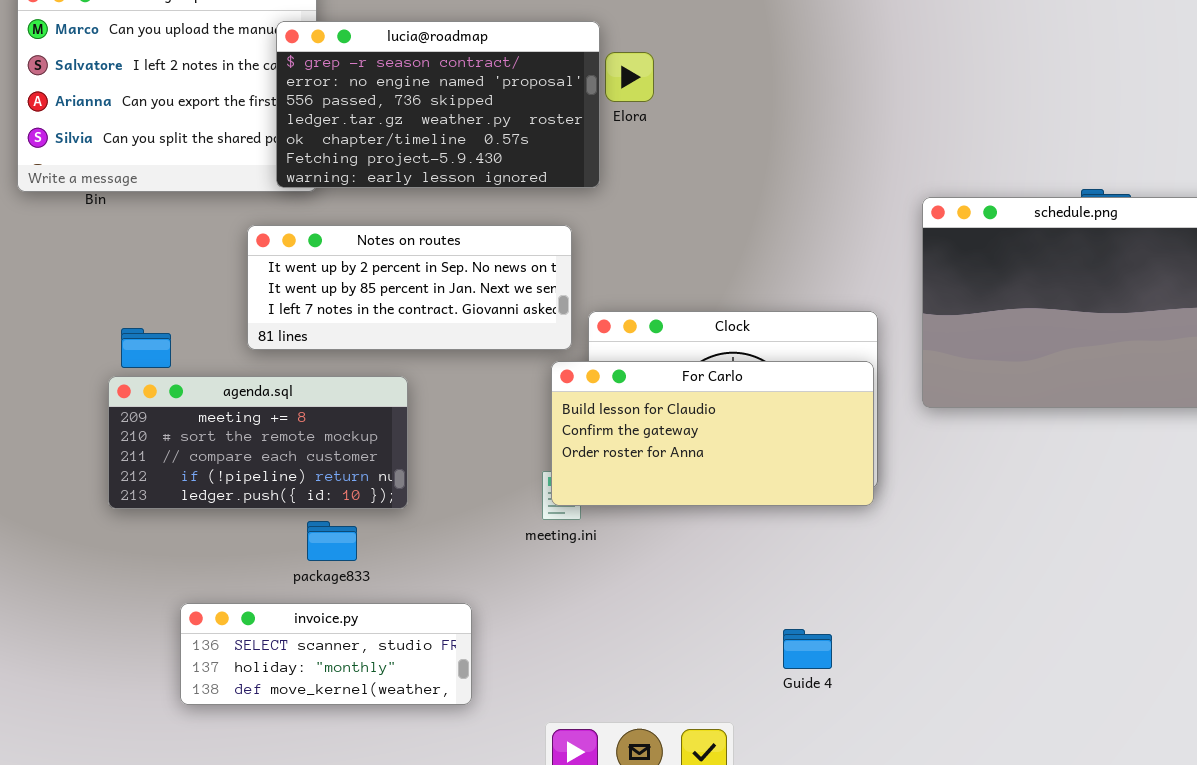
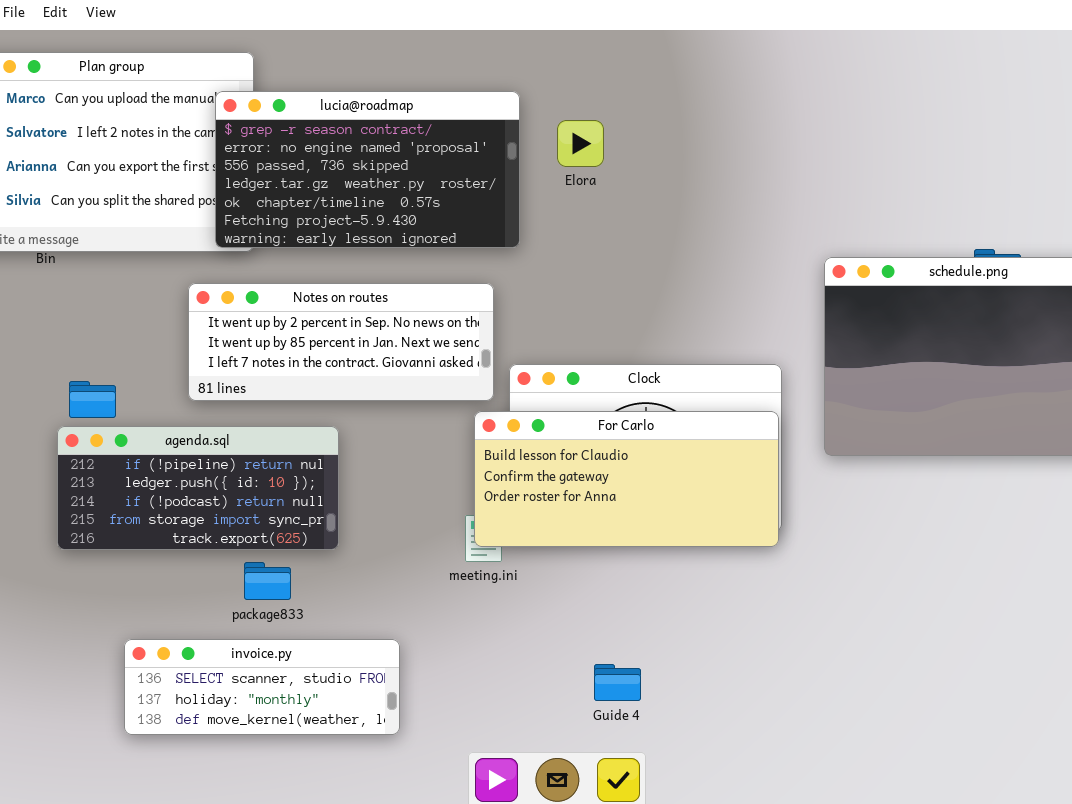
Elora: [605,52,654,102] -> [557,120,604,167], moved
agenda.sql: [108,376,408,509] -> [57,426,339,550], scrolled down 3 rows
Guide 4: [783,629,832,669] -> [594,664,641,701], moved

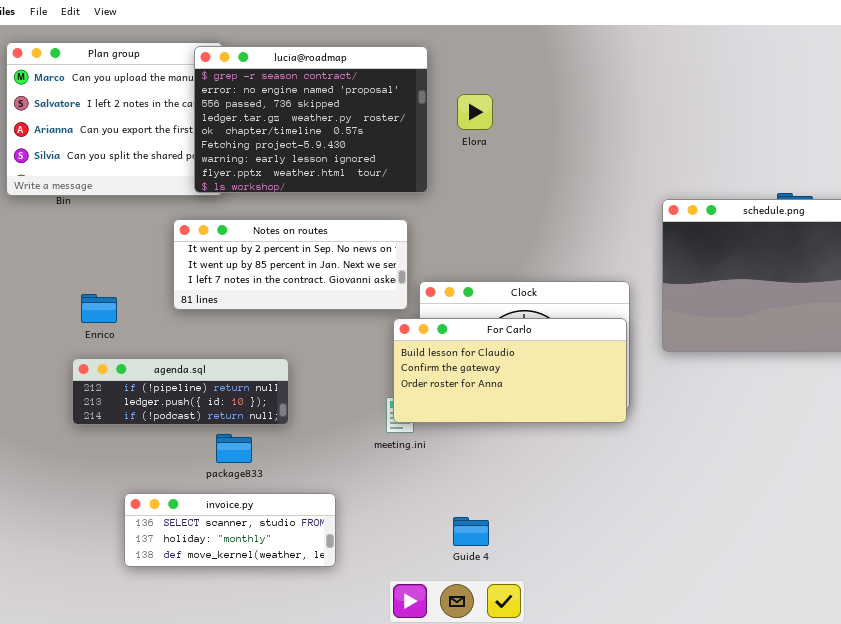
lucia@roadmap: [215,91,520,248] -> [194,46,428,193], resized
agenda.sql: [57,426,339,550] -> [72,358,289,425], resized
Guide 4: [594,664,641,701] -> [453,517,489,546], moved

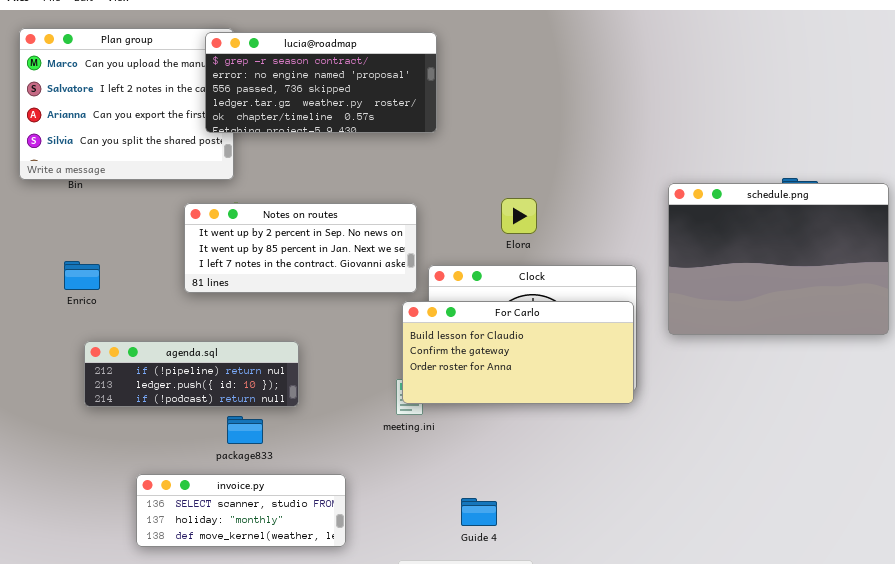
lucia@roadmap: [194,46,428,193] -> [205,32,437,133], resized
Elora: [457,94,493,130] -> [501,198,537,234], moved
Enrico: [81,294,117,323] -> [64,261,100,290], moved

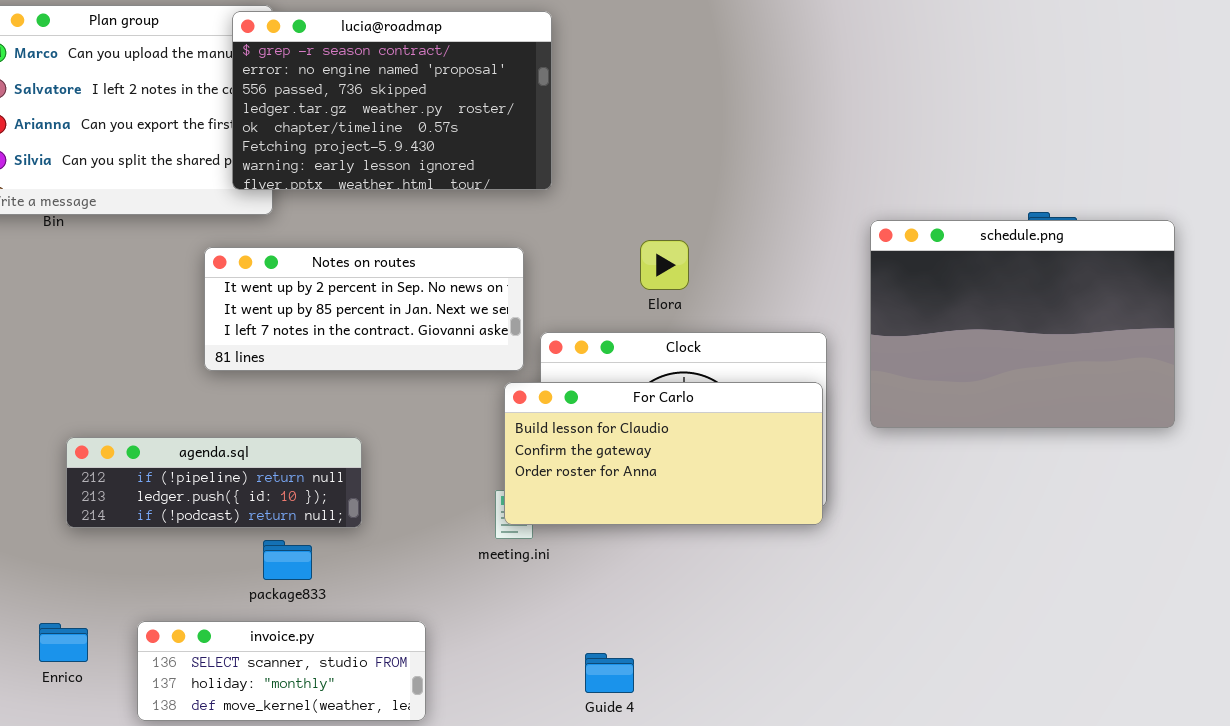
lucia@roadmap: [205,32,437,133] -> [232,11,552,190], resized
Enrico: [64,261,100,290] -> [39,623,88,662], moved

